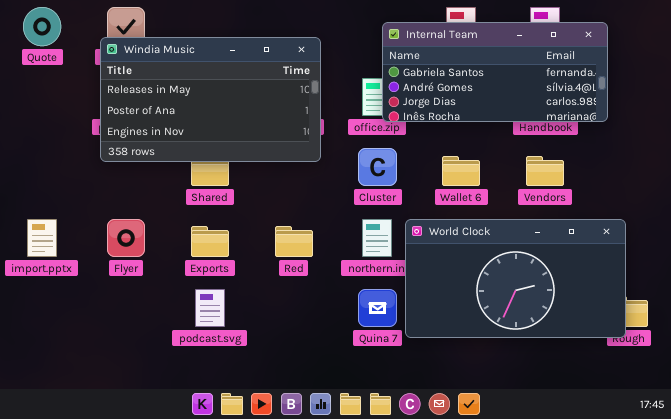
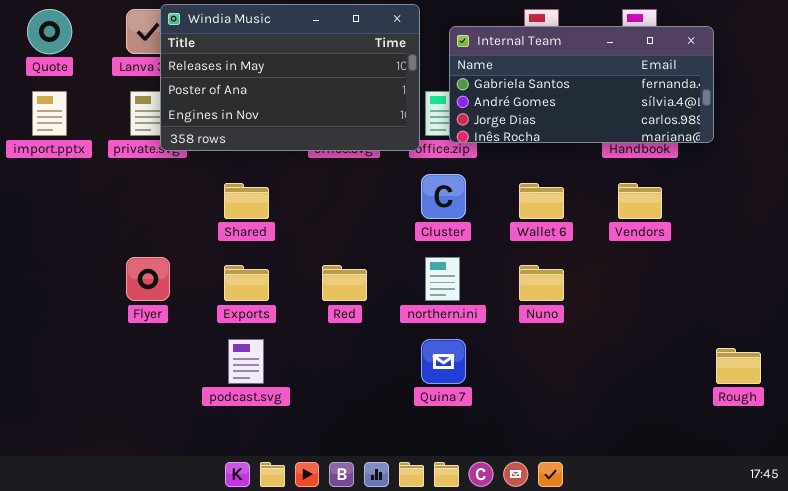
Windia Music: [100,37,321,162] -> [160,4,420,151], moved
import.pptx: [27,219,57,257] -> [32,91,67,136], moved
World Clock: [405,219,626,338] -> none, closed

